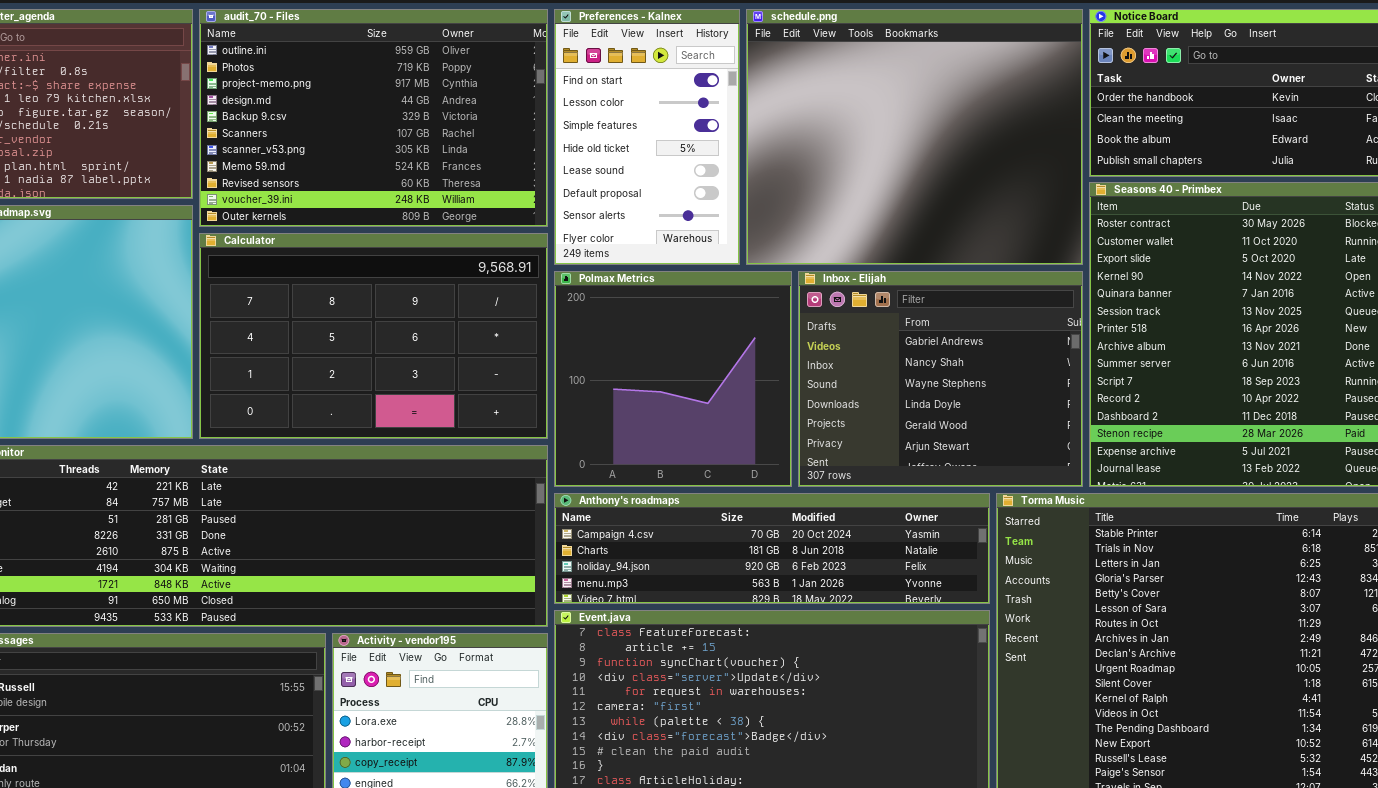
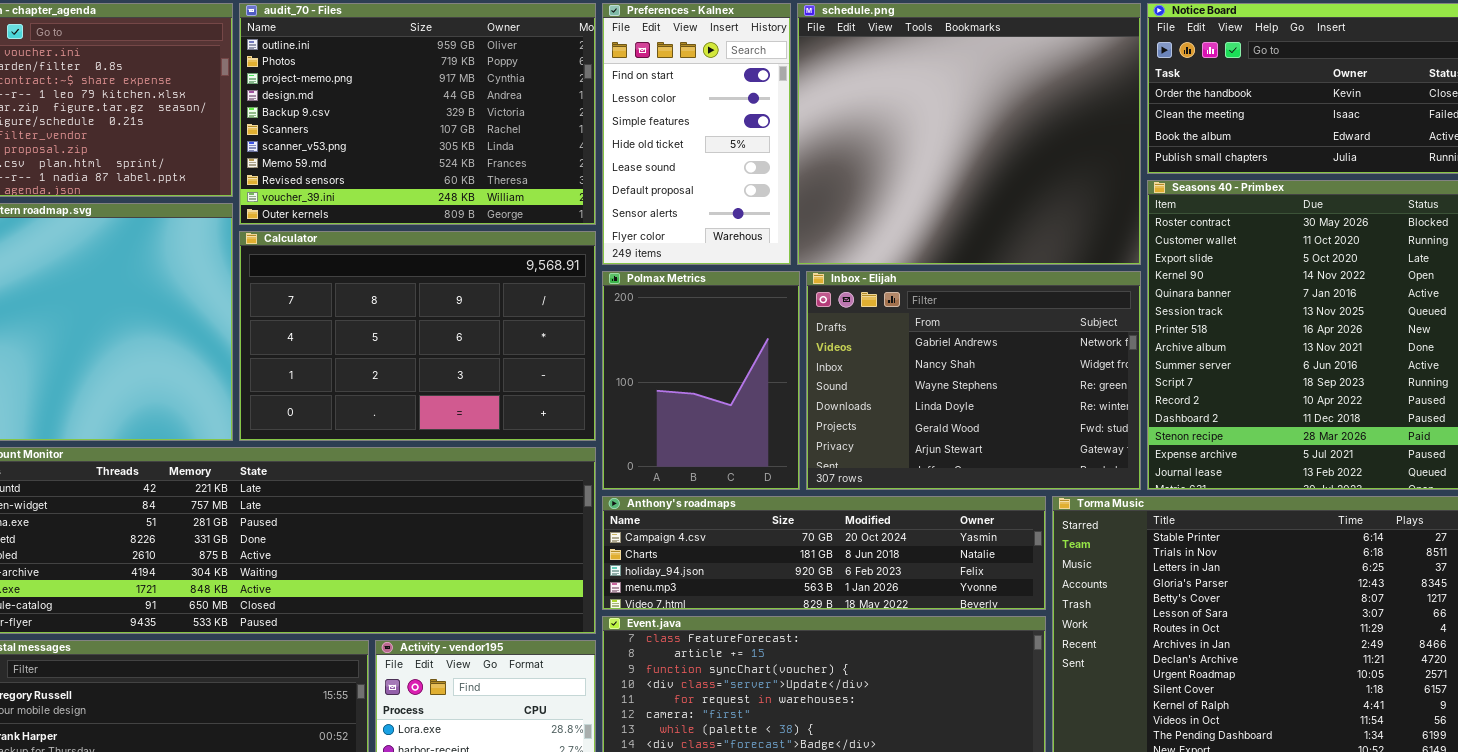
Polmax Metrics: [554,271,792,487] -> [602,271,800,490], resized
Inbox - Elijah: [798,271,1083,487] -> [806,271,1141,490], resized

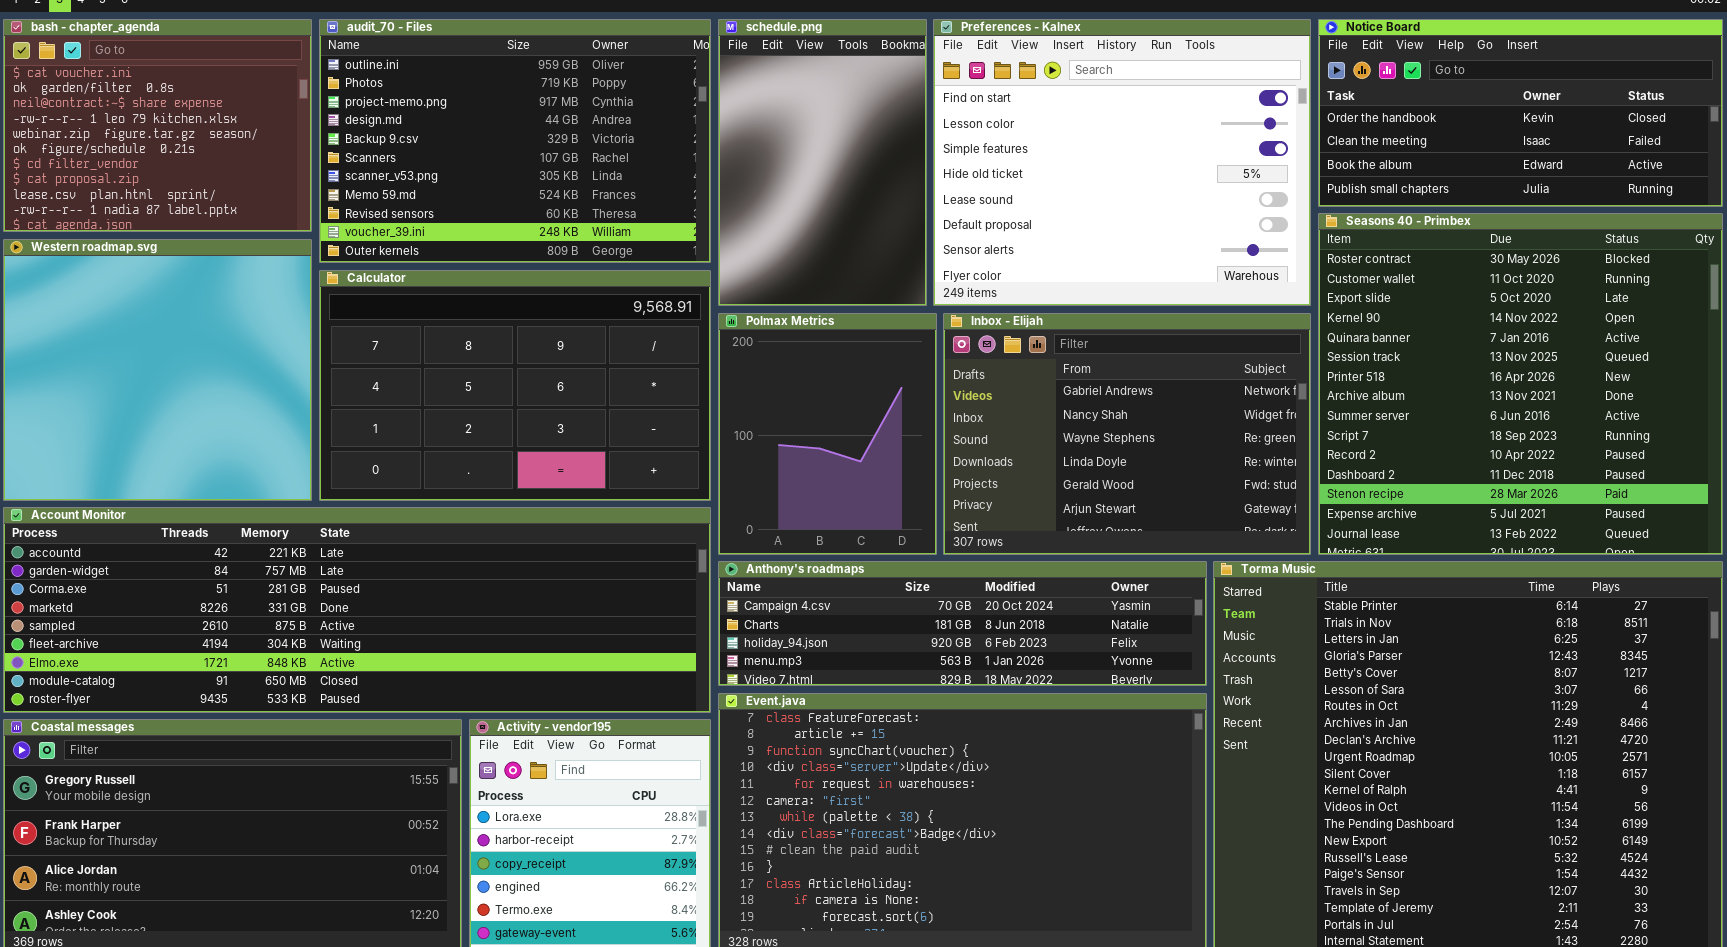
Preferences - Kalnex: [602,3,791,265] -> [933,19,1311,306], moved, resized
schedule.png: [797,3,1141,265] -> [718,19,927,306], moved, resized

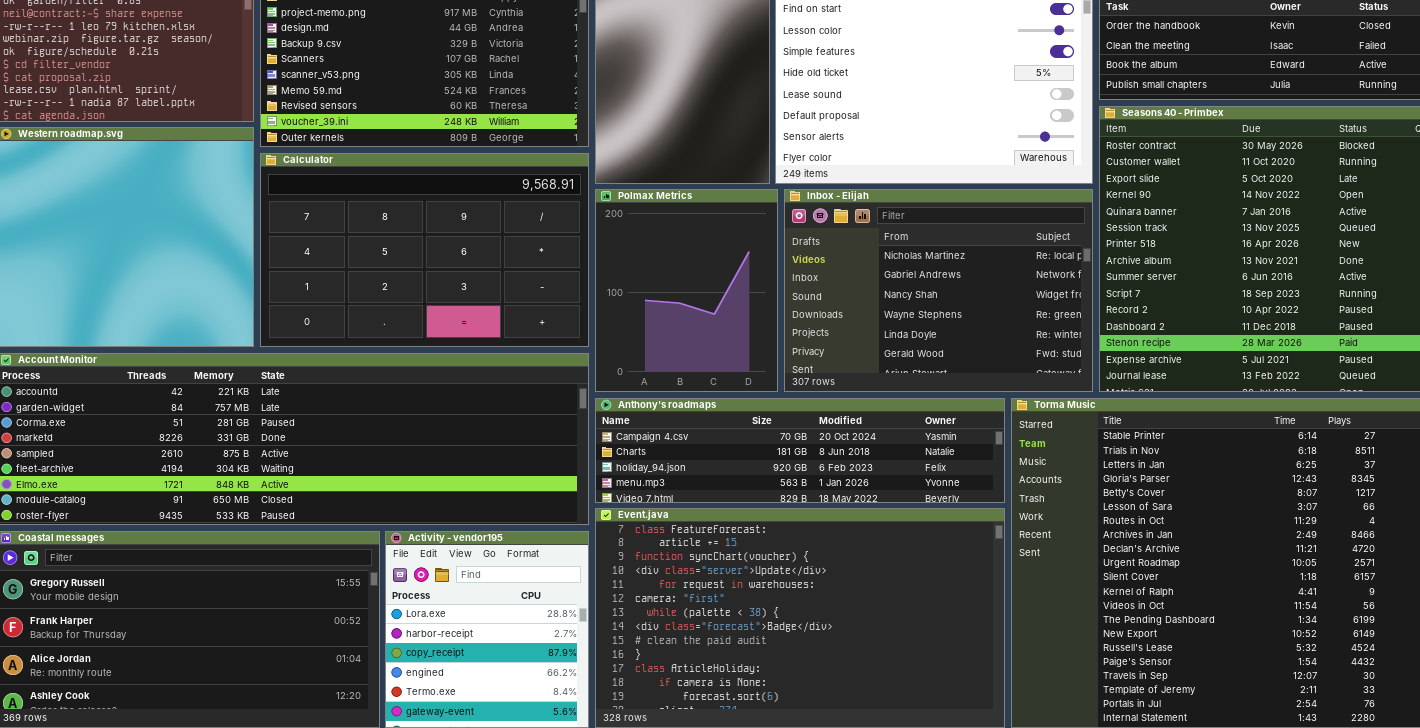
Inbox - Elijah: [943,313,1311,555] -> [784,189,1093,392], scrolled up 1 row

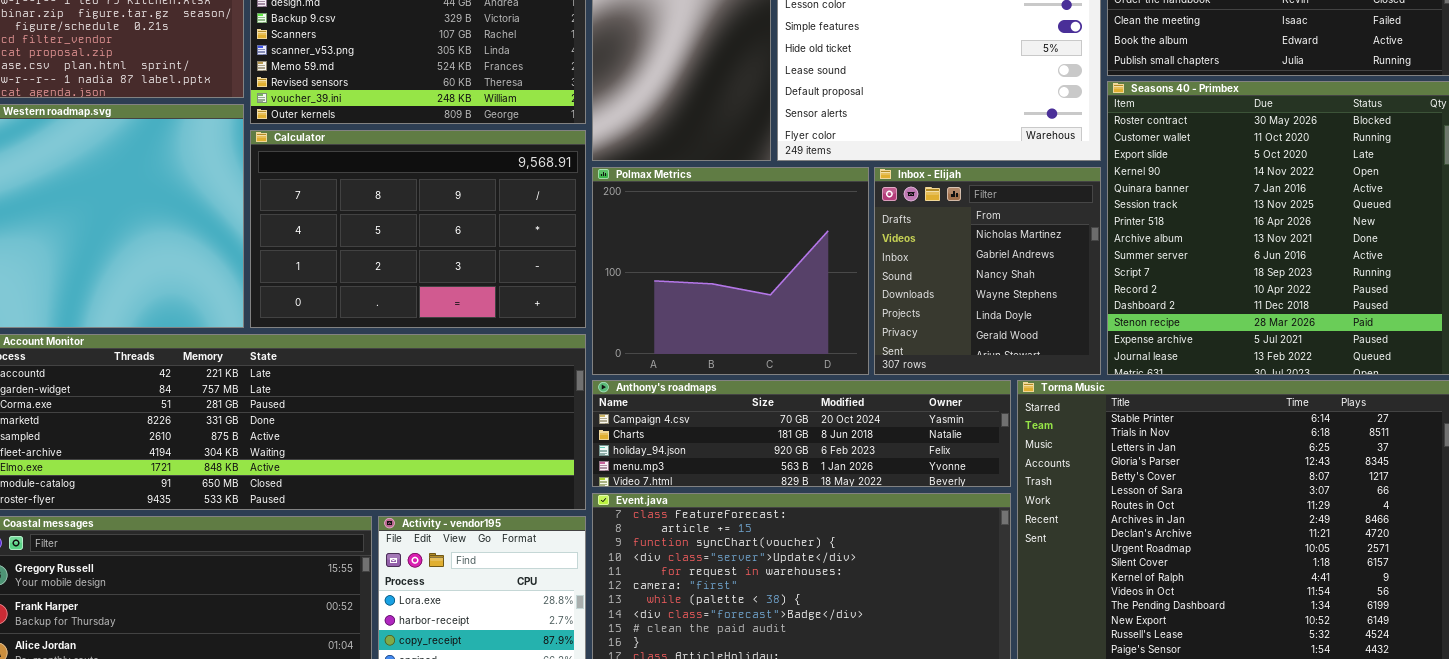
Polmax Metrics: [595,189,778,392] -> [592,167,869,375], resized
Inbox - Elijah: [784,189,1093,392] -> [874,167,1101,375], resized

